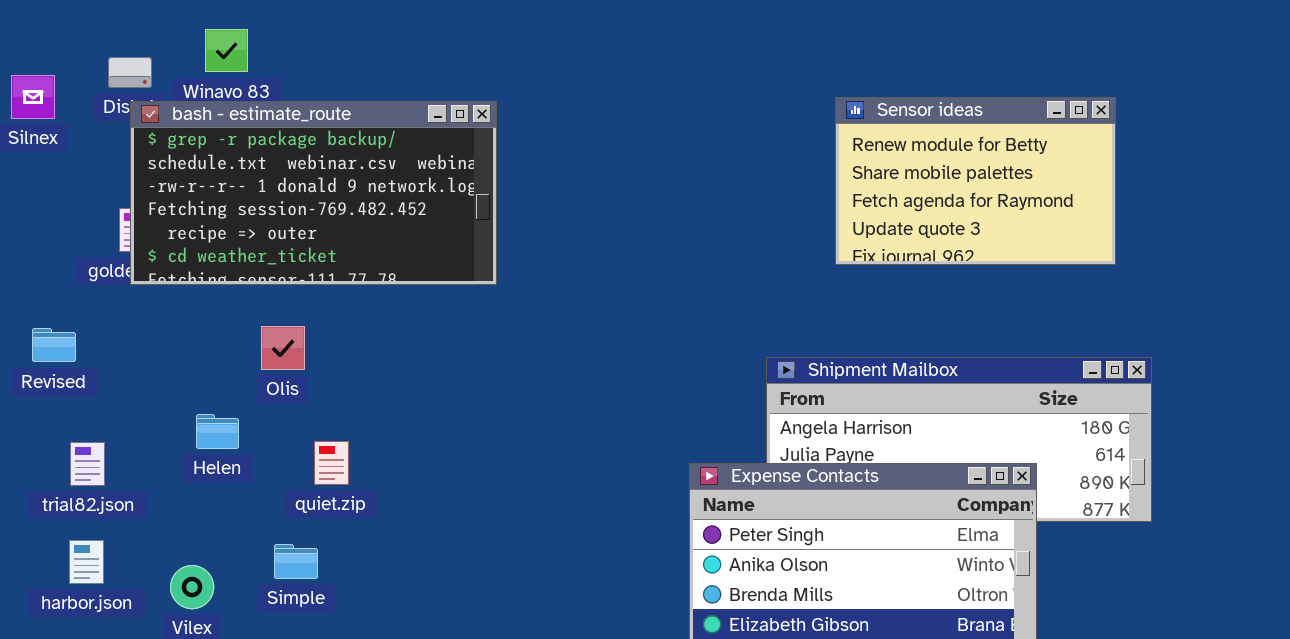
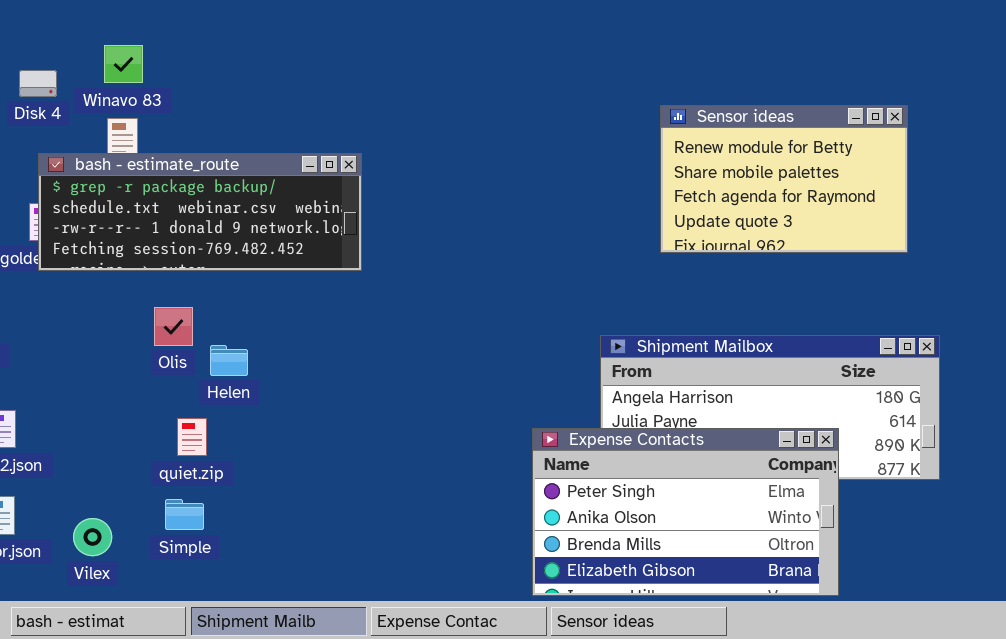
bash - estimate_route: [130,101,497,285] -> [38,153,362,271], resized
Helen: [196,414,239,449] -> [210,345,248,376], moved
quiet.zip: [314,441,349,485] -> [177,418,207,456], moved

